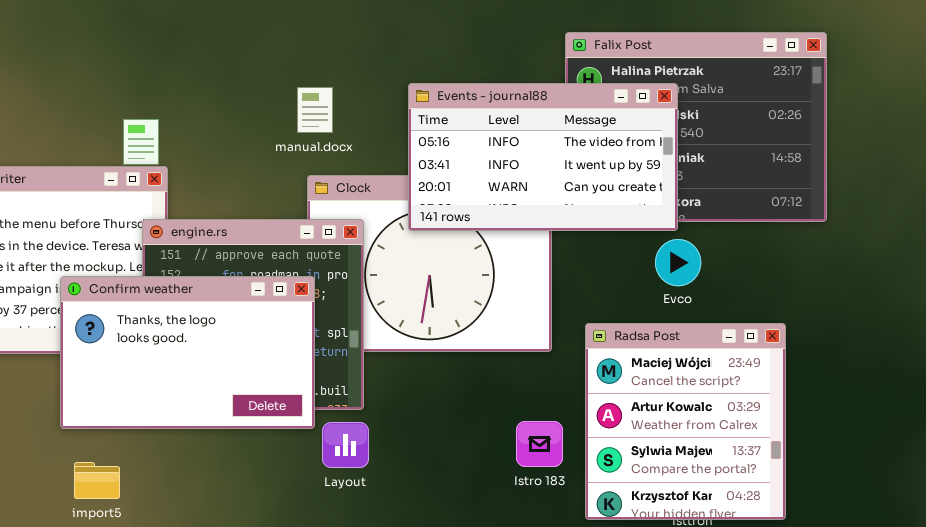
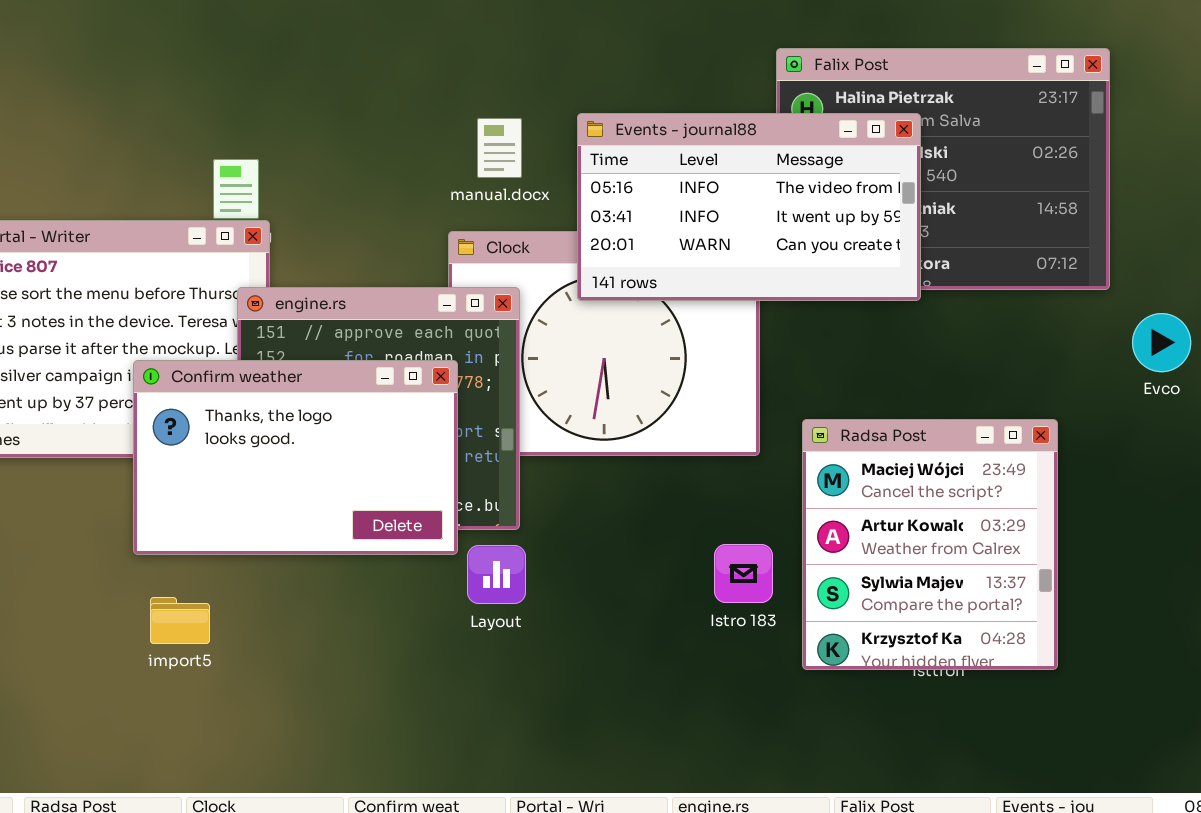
manual.docx: [297,87,333,133] -> [477,118,522,178], moved
Evco: [655,239,701,286] -> [1132,313,1191,372], moved

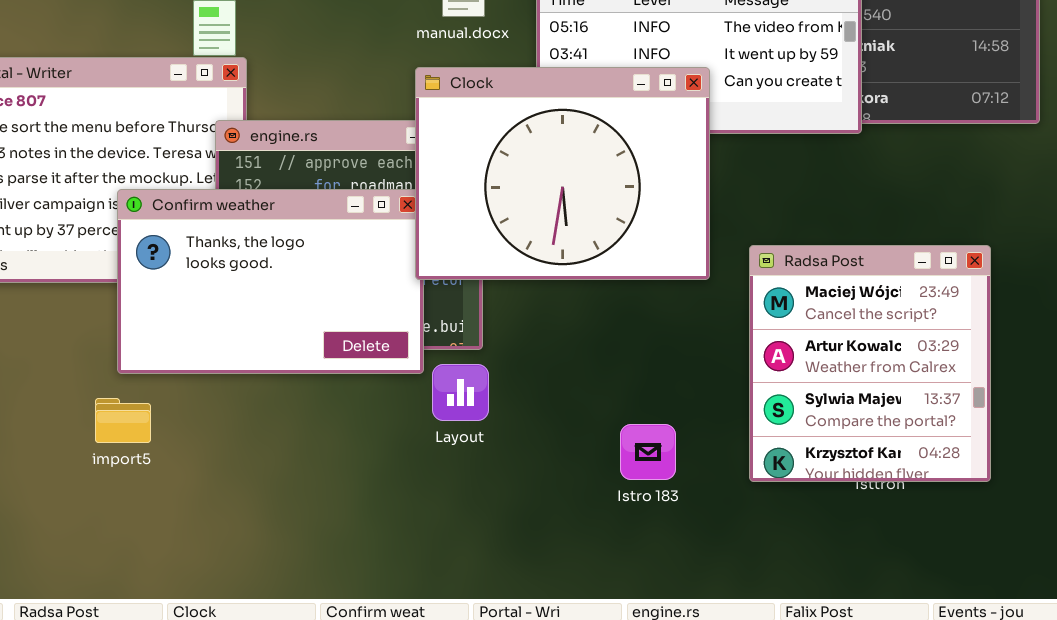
Clock: [448,231,760,456] -> [415,67,710,280], raised
Istro 183: [714,544,773,603] -> [620,424,676,480], moved
import5: [150,597,210,644] -> [95,398,151,443], moved

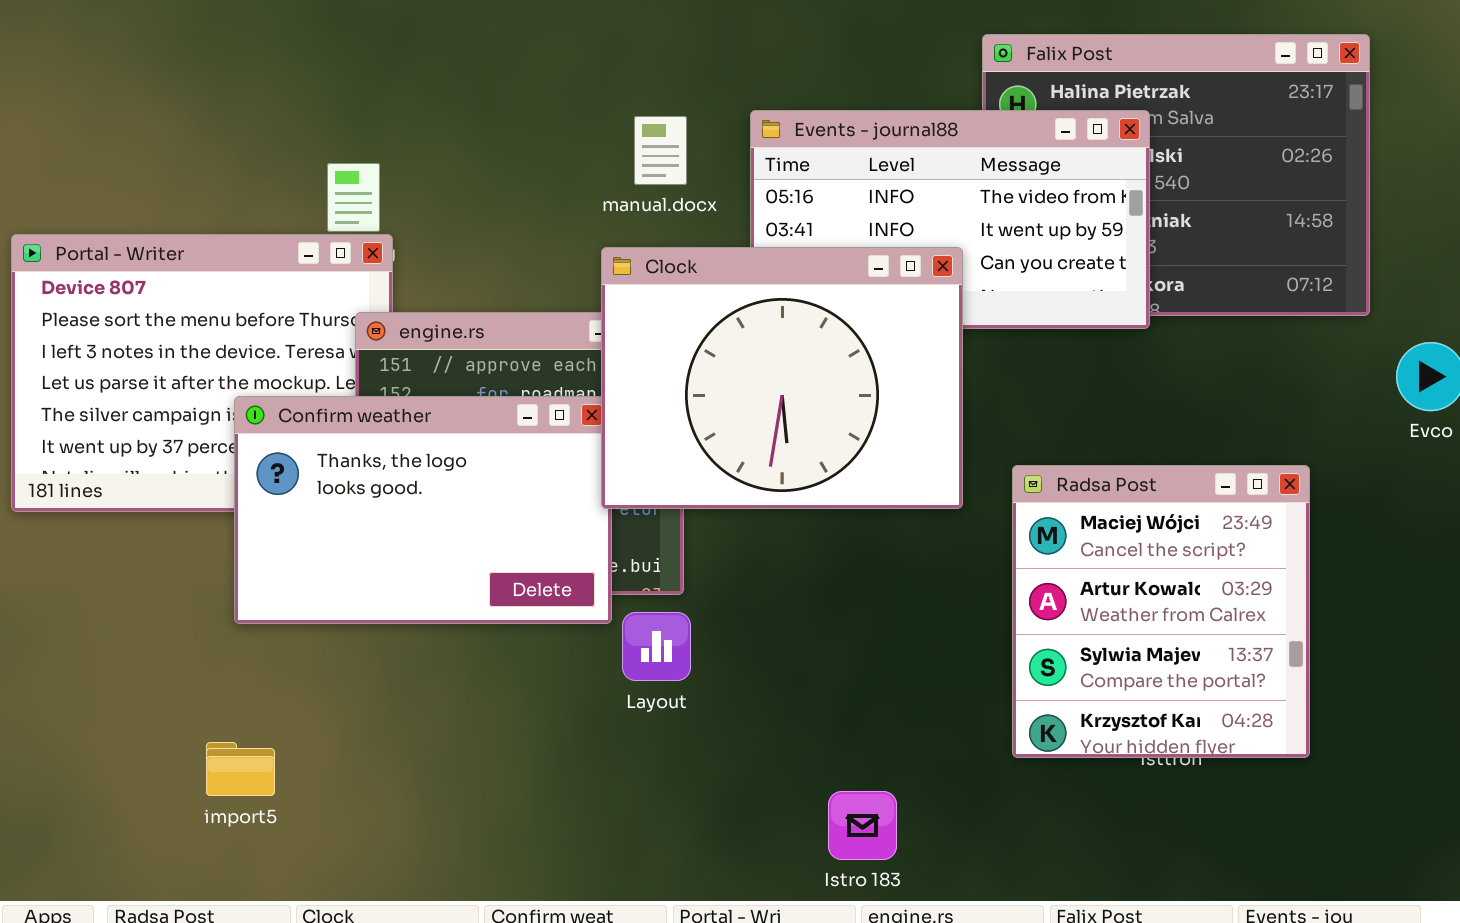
import5: [95,398,151,443] -> [206,742,275,796], moved
Istro 183: [620,424,676,480] -> [828,791,897,860], moved

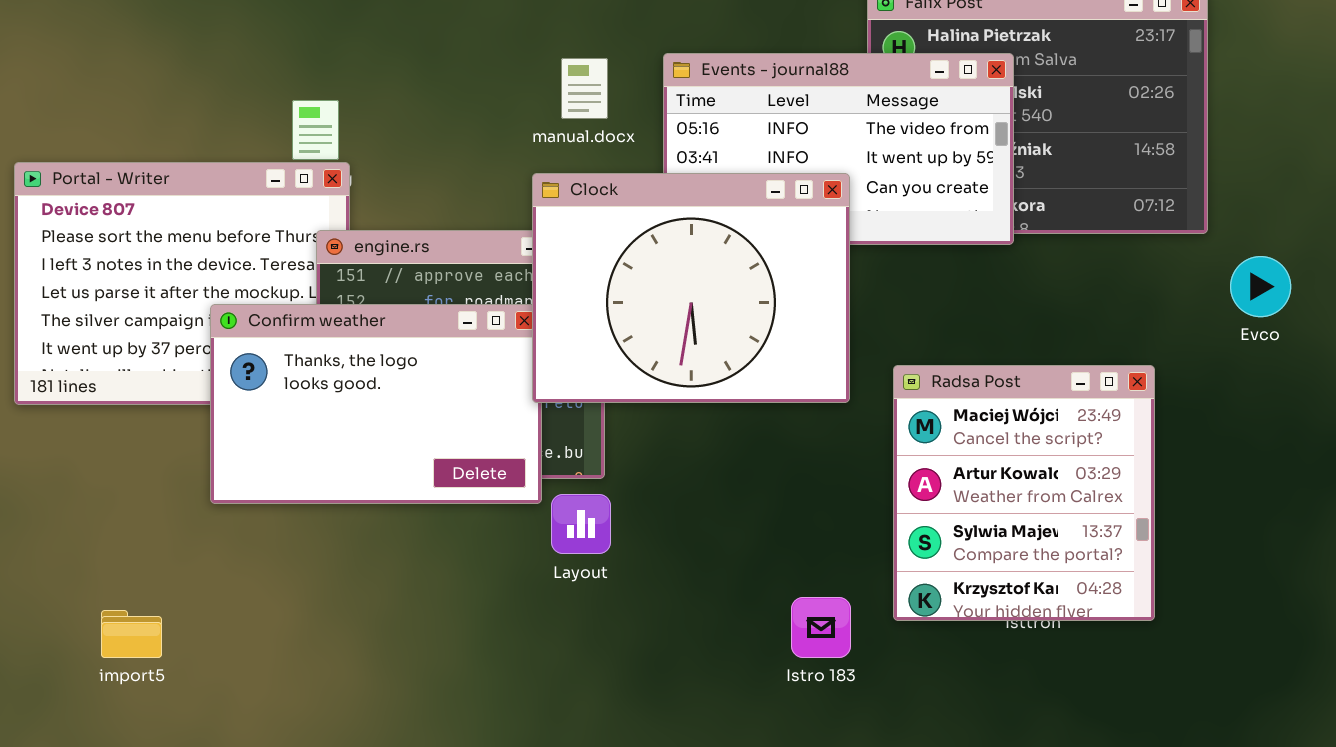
import5: [206,742,275,796] -> [101,610,162,658], moved
Istro 183: [828,791,897,860] -> [791,597,851,658], moved

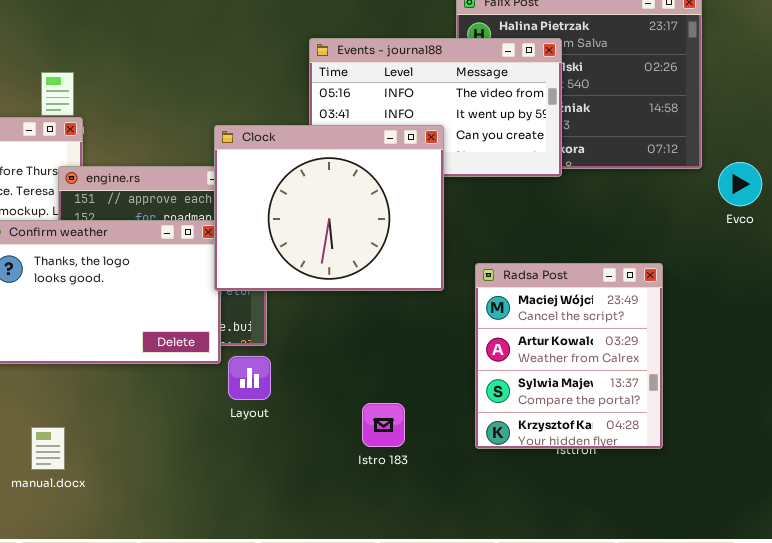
manual.docx: [561,58,608,119] -> [31,427,65,470], moved
Evco: [1230,256,1291,317] -> [718,162,762,206], moved
Istro 183: [791,597,851,658] -> [362,403,405,447], moved

